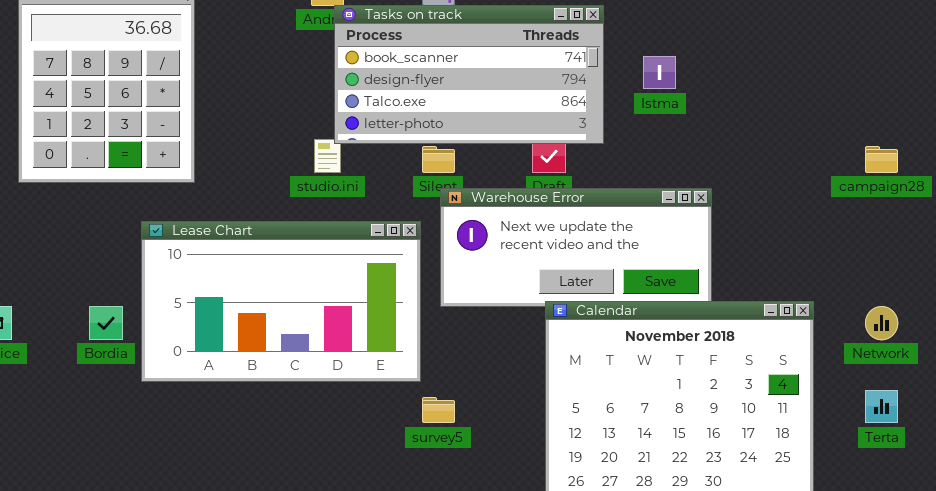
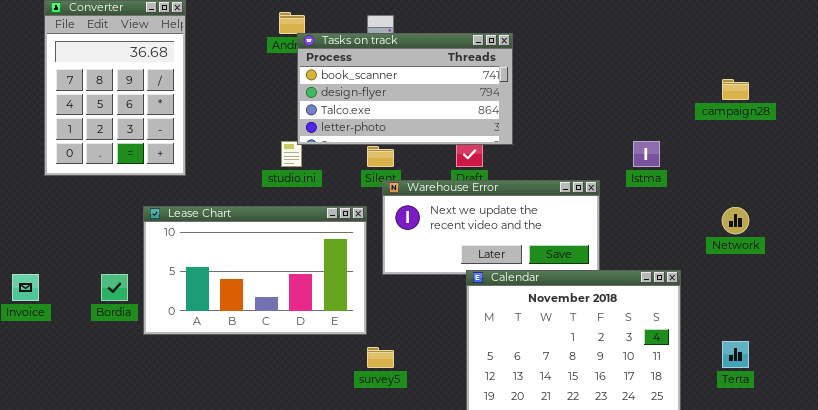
Istma: [643,56,676,89] -> [633,141,660,167], moved
campaign28: [865,146,898,173] -> [722,79,749,100], moved
Network: [865,306,898,340] -> [722,207,749,234], moved

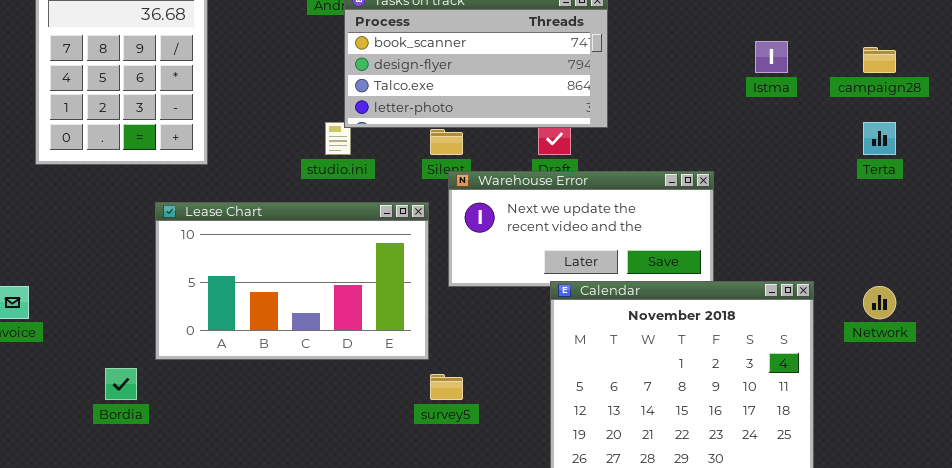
Istma: [633,141,660,167] -> [755,41,788,73], moved
Network: [722,207,749,234] -> [863,286,896,319], moved
Bordia: [101,274,128,301] -> [105,368,137,400], moved
Terta: [722,341,749,368] -> [863,122,896,155], moved

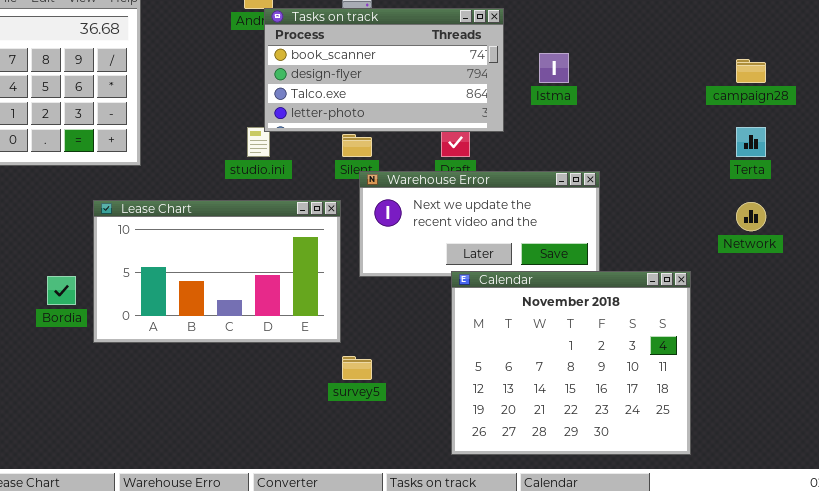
Istma: [755,41,788,73] -> [539,53,569,83], moved
Network: [863,286,896,319] -> [736,202,766,231], moved
Bordia: [105,368,137,400] -> [47,276,76,305], moved

